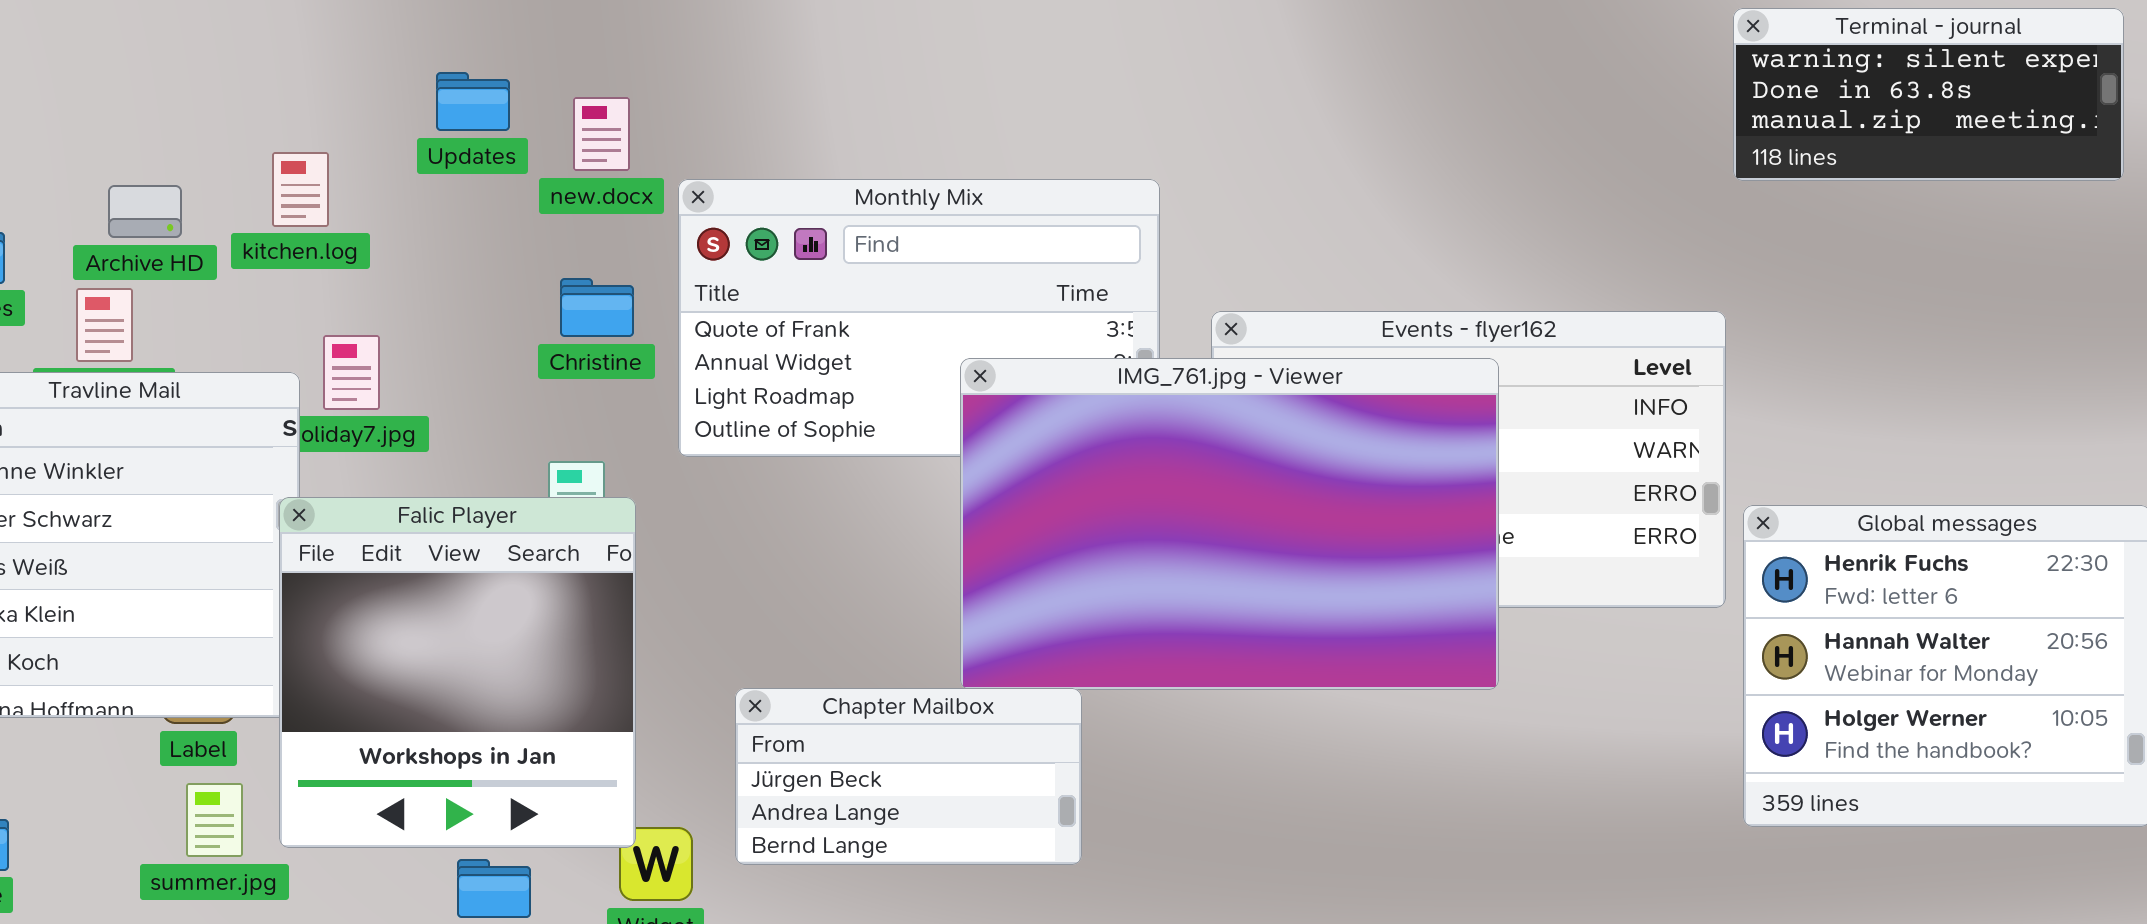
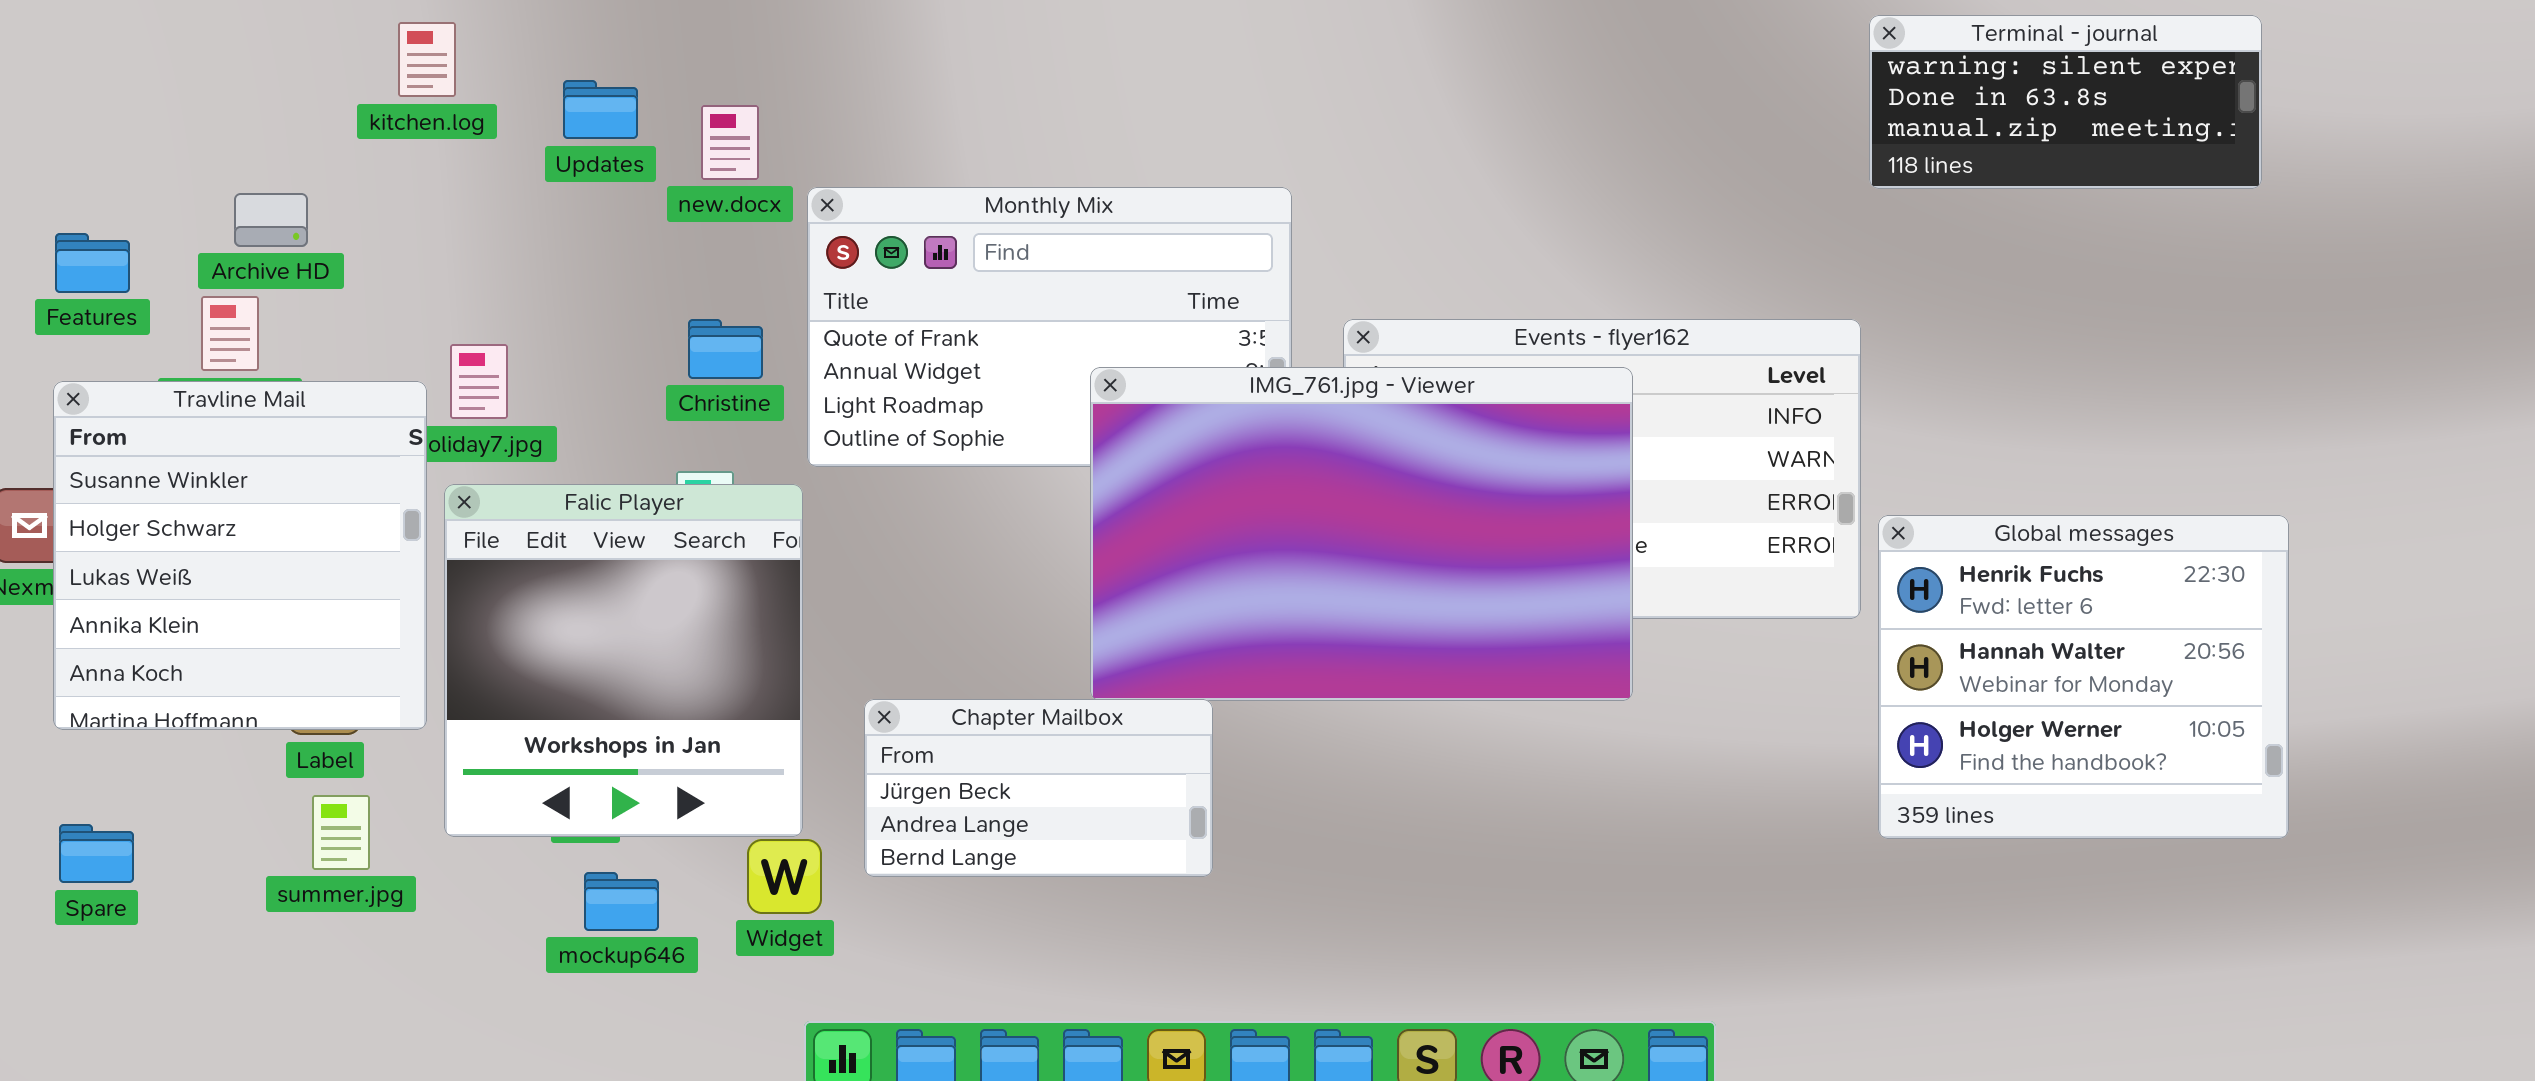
kitchen.log: [272,152,329,227] -> [398,22,456,97], moved
Christine: [560,278,634,337] -> [688,319,763,379], moved
Falic Player: [279,497,636,848] -> [444,484,803,837], moved

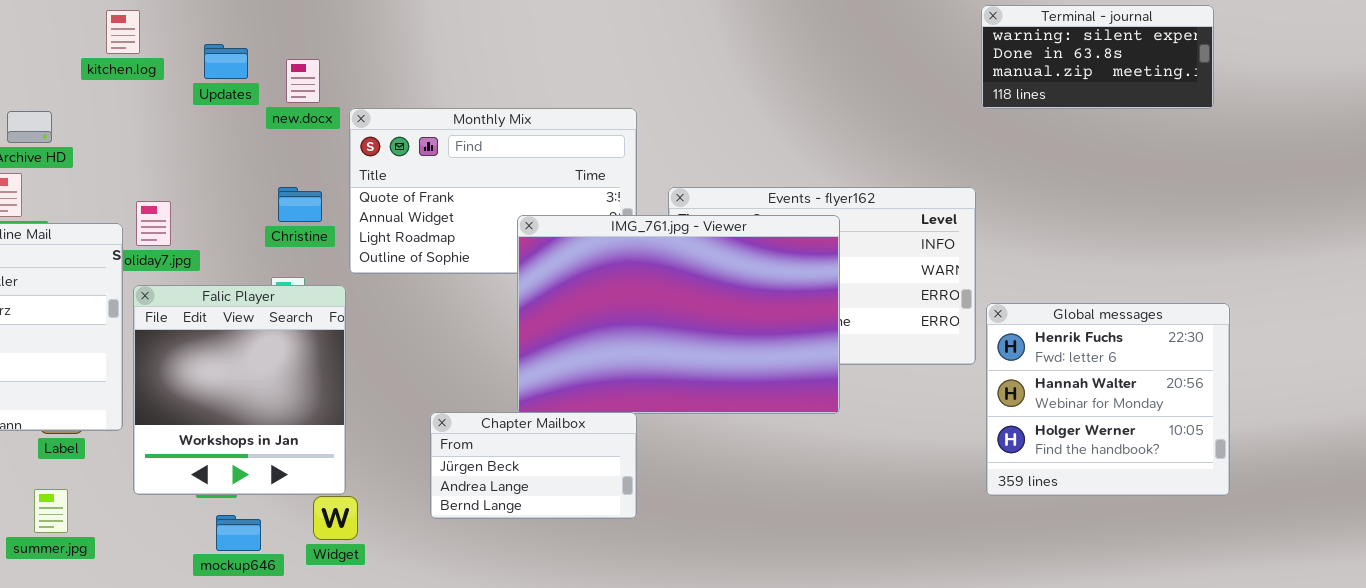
Chapter Mailbox: [864,699,1213,877] -> [430,412,637,519], moved
summer.jpg: [312,795,370,870] -> [34,489,68,533], moved

